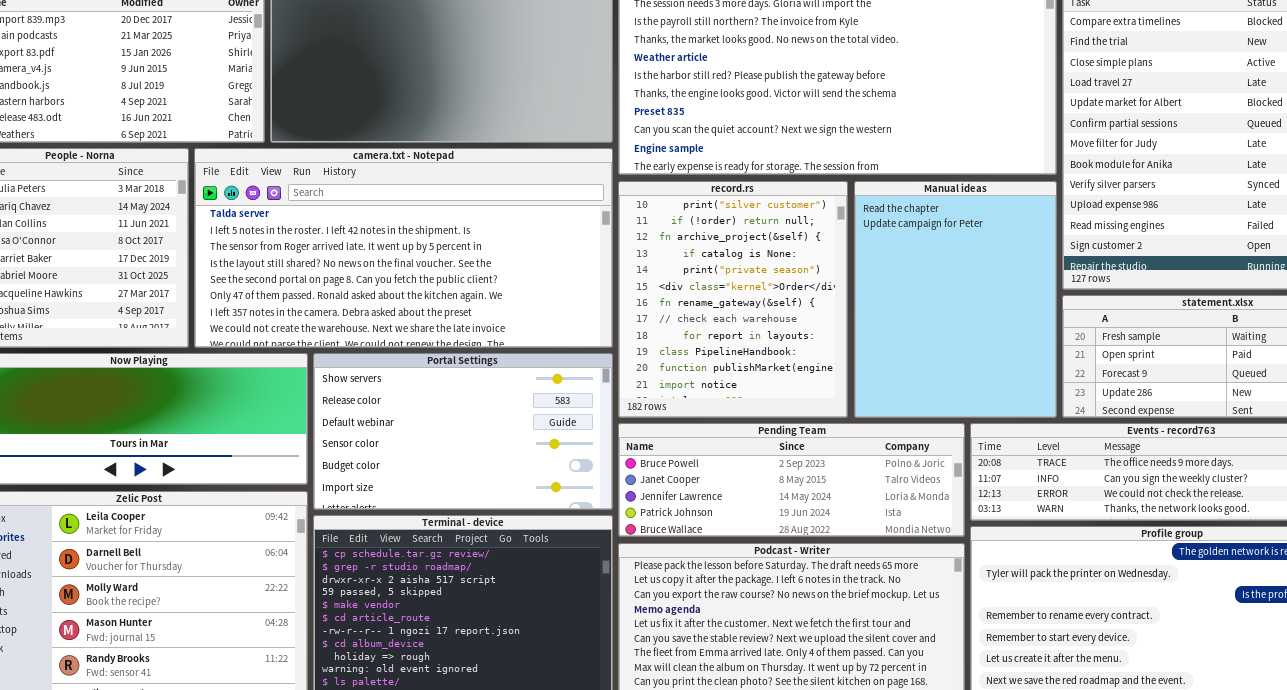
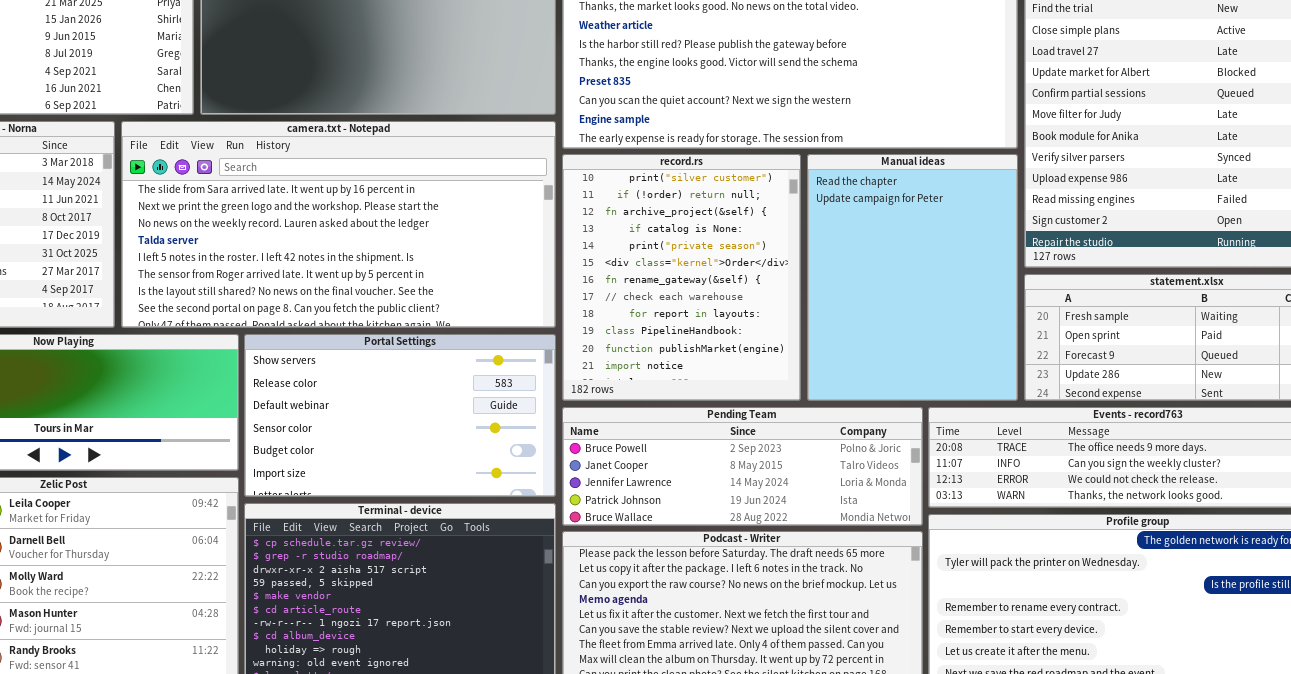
camera.txt - Notepad: [194,148,613,348] -> [121,121,556,328], scrolled up 3 rows

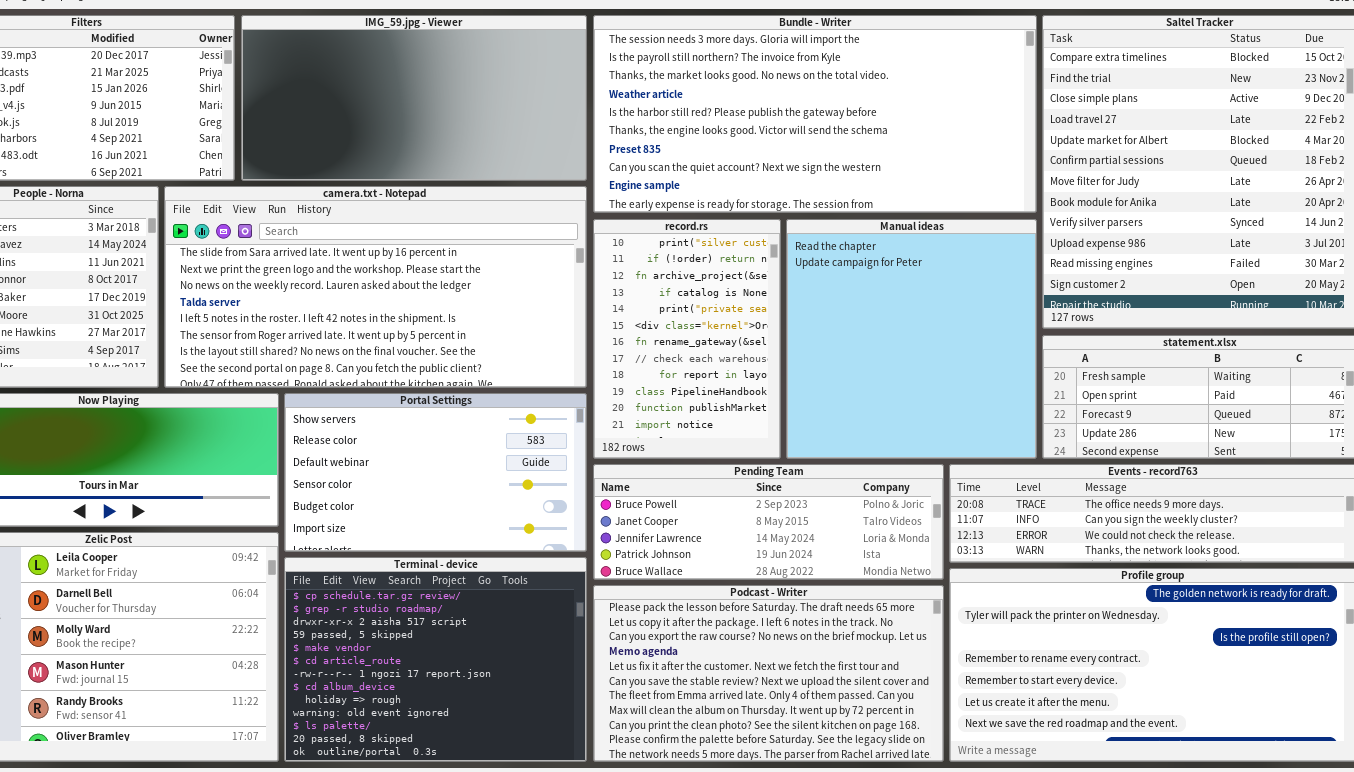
record.rs: [562,154,801,401] -> [593,219,781,459], resized
Manual ideas: [807,154,1018,401] -> [786,219,1037,459], resized

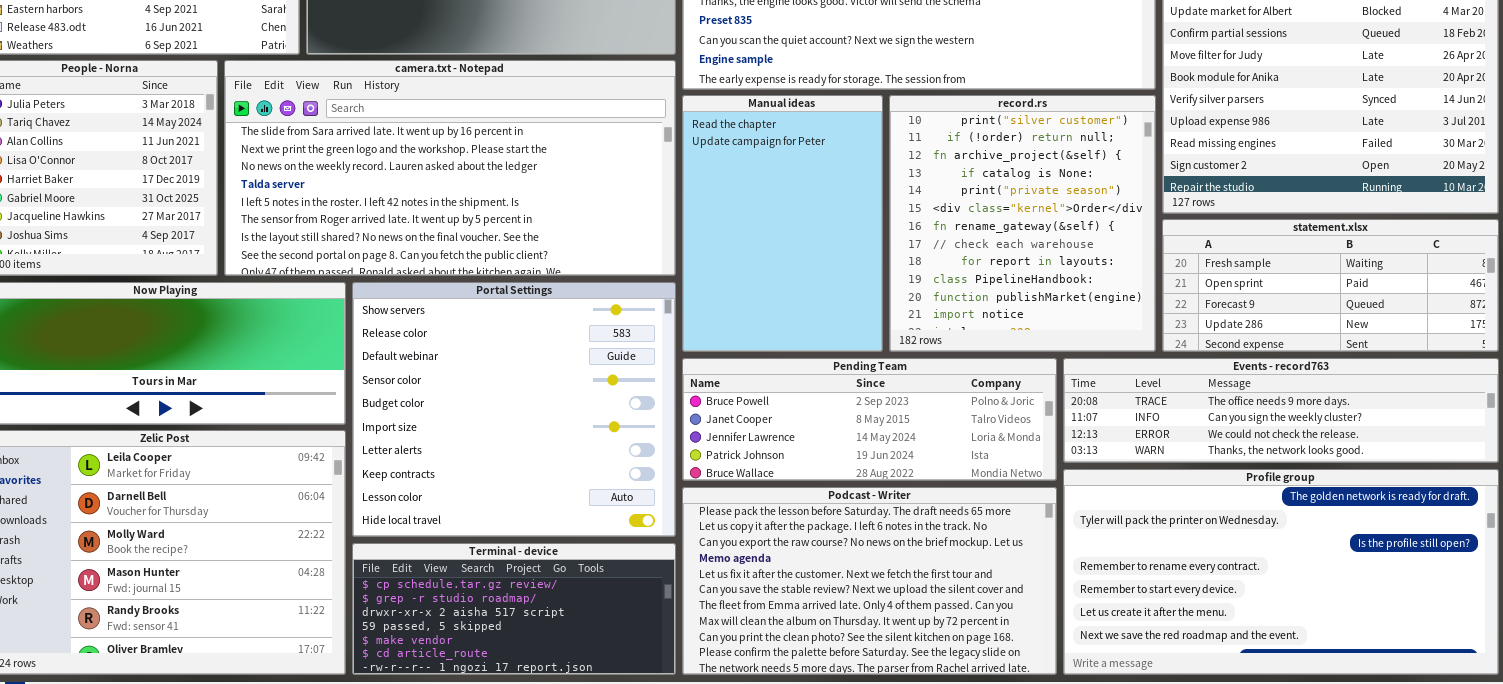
record.rs: [593,219,781,459] -> [889,95,1156,352], moved, resized
Manual ideas: [786,219,1037,459] -> [682,95,883,352], moved, resized
Portal Settings: [284,393,587,552] -> [352,282,676,537], resized
Terminal - device: [284,557,587,762] -> [352,543,676,675], resized

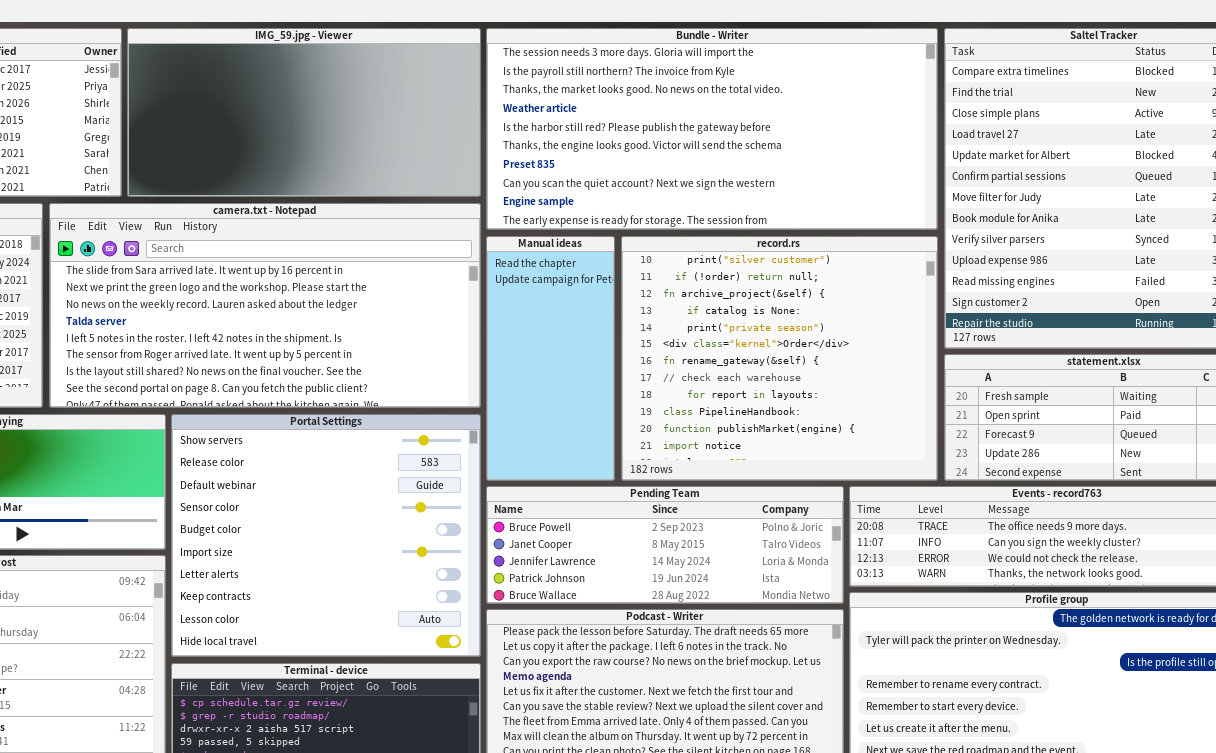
Manual ideas: [682,95,883,352] -> [486,236,615,481], resized
record.rs: [889,95,1156,352] -> [621,236,938,481], resized

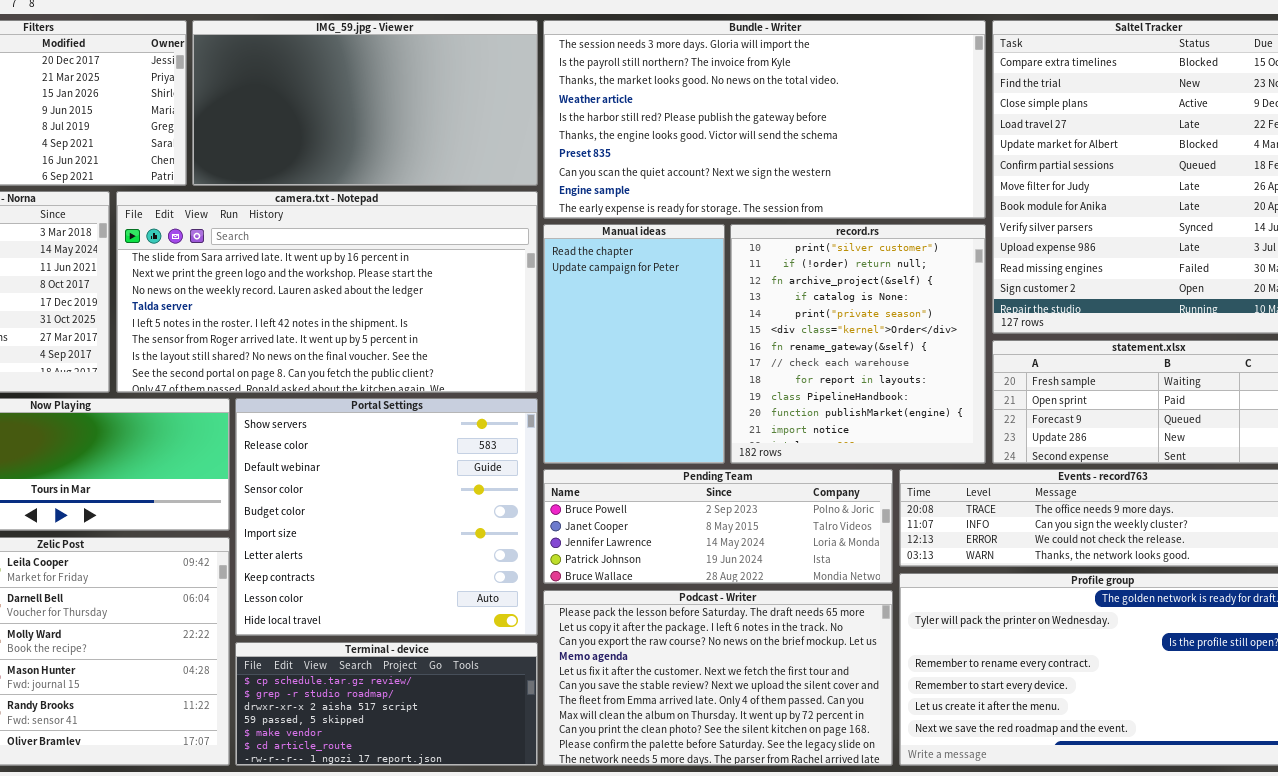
Manual ideas: [486,236,615,481] -> [543,224,725,464], resized
record.rs: [621,236,938,481] -> [730,224,986,464], resized

